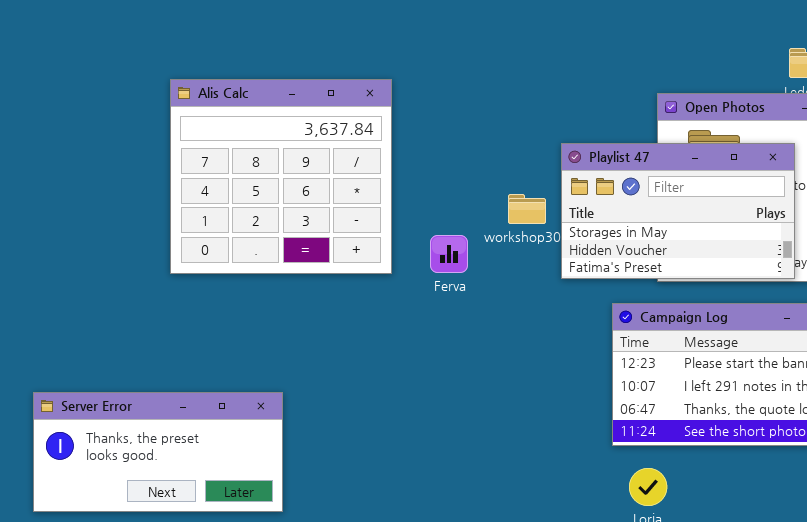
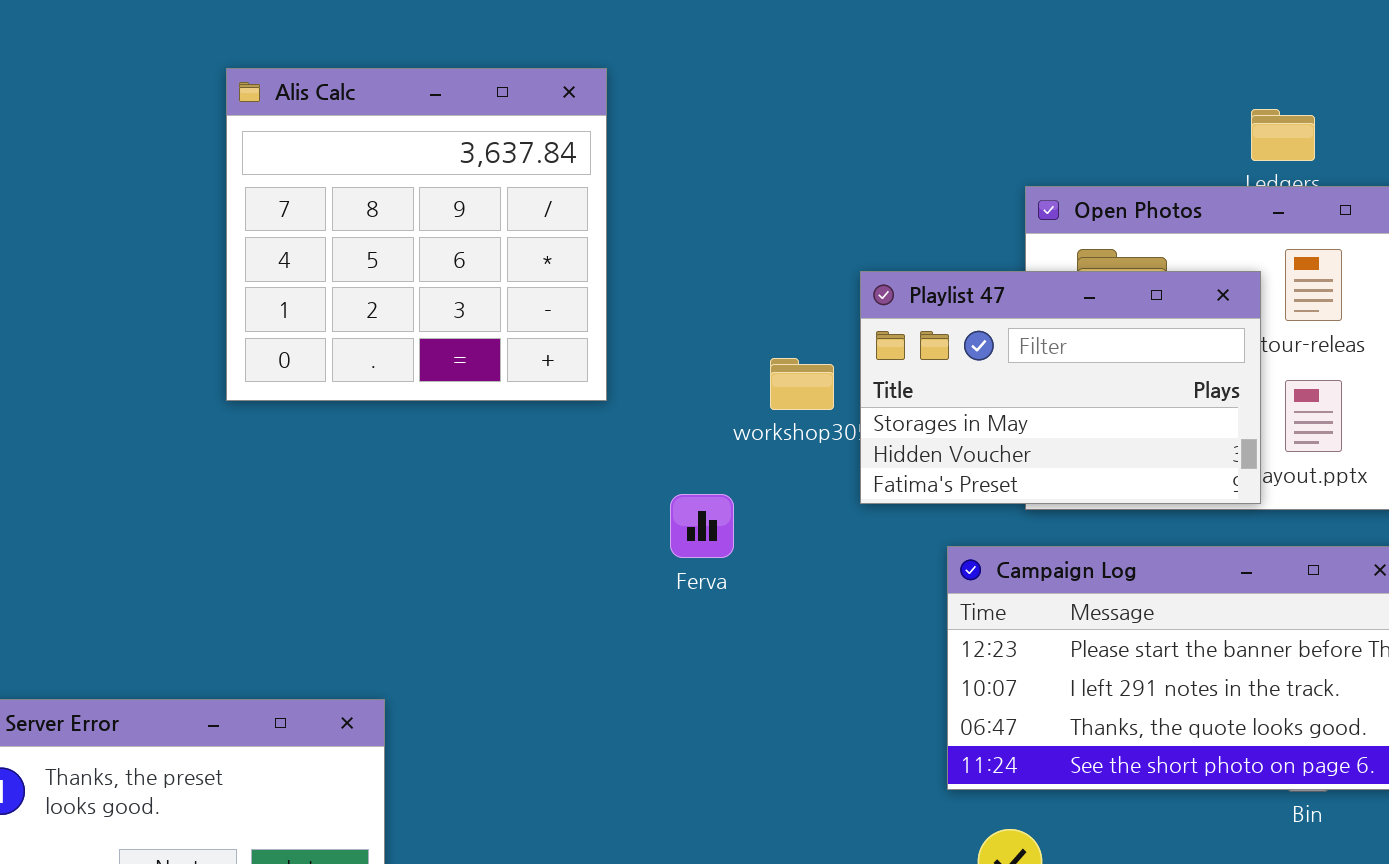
Alis Calc: [170,79,392,274] -> [226,68,607,401], moved
Ferva: [430,235,468,273] -> [670,494,734,558], moved

